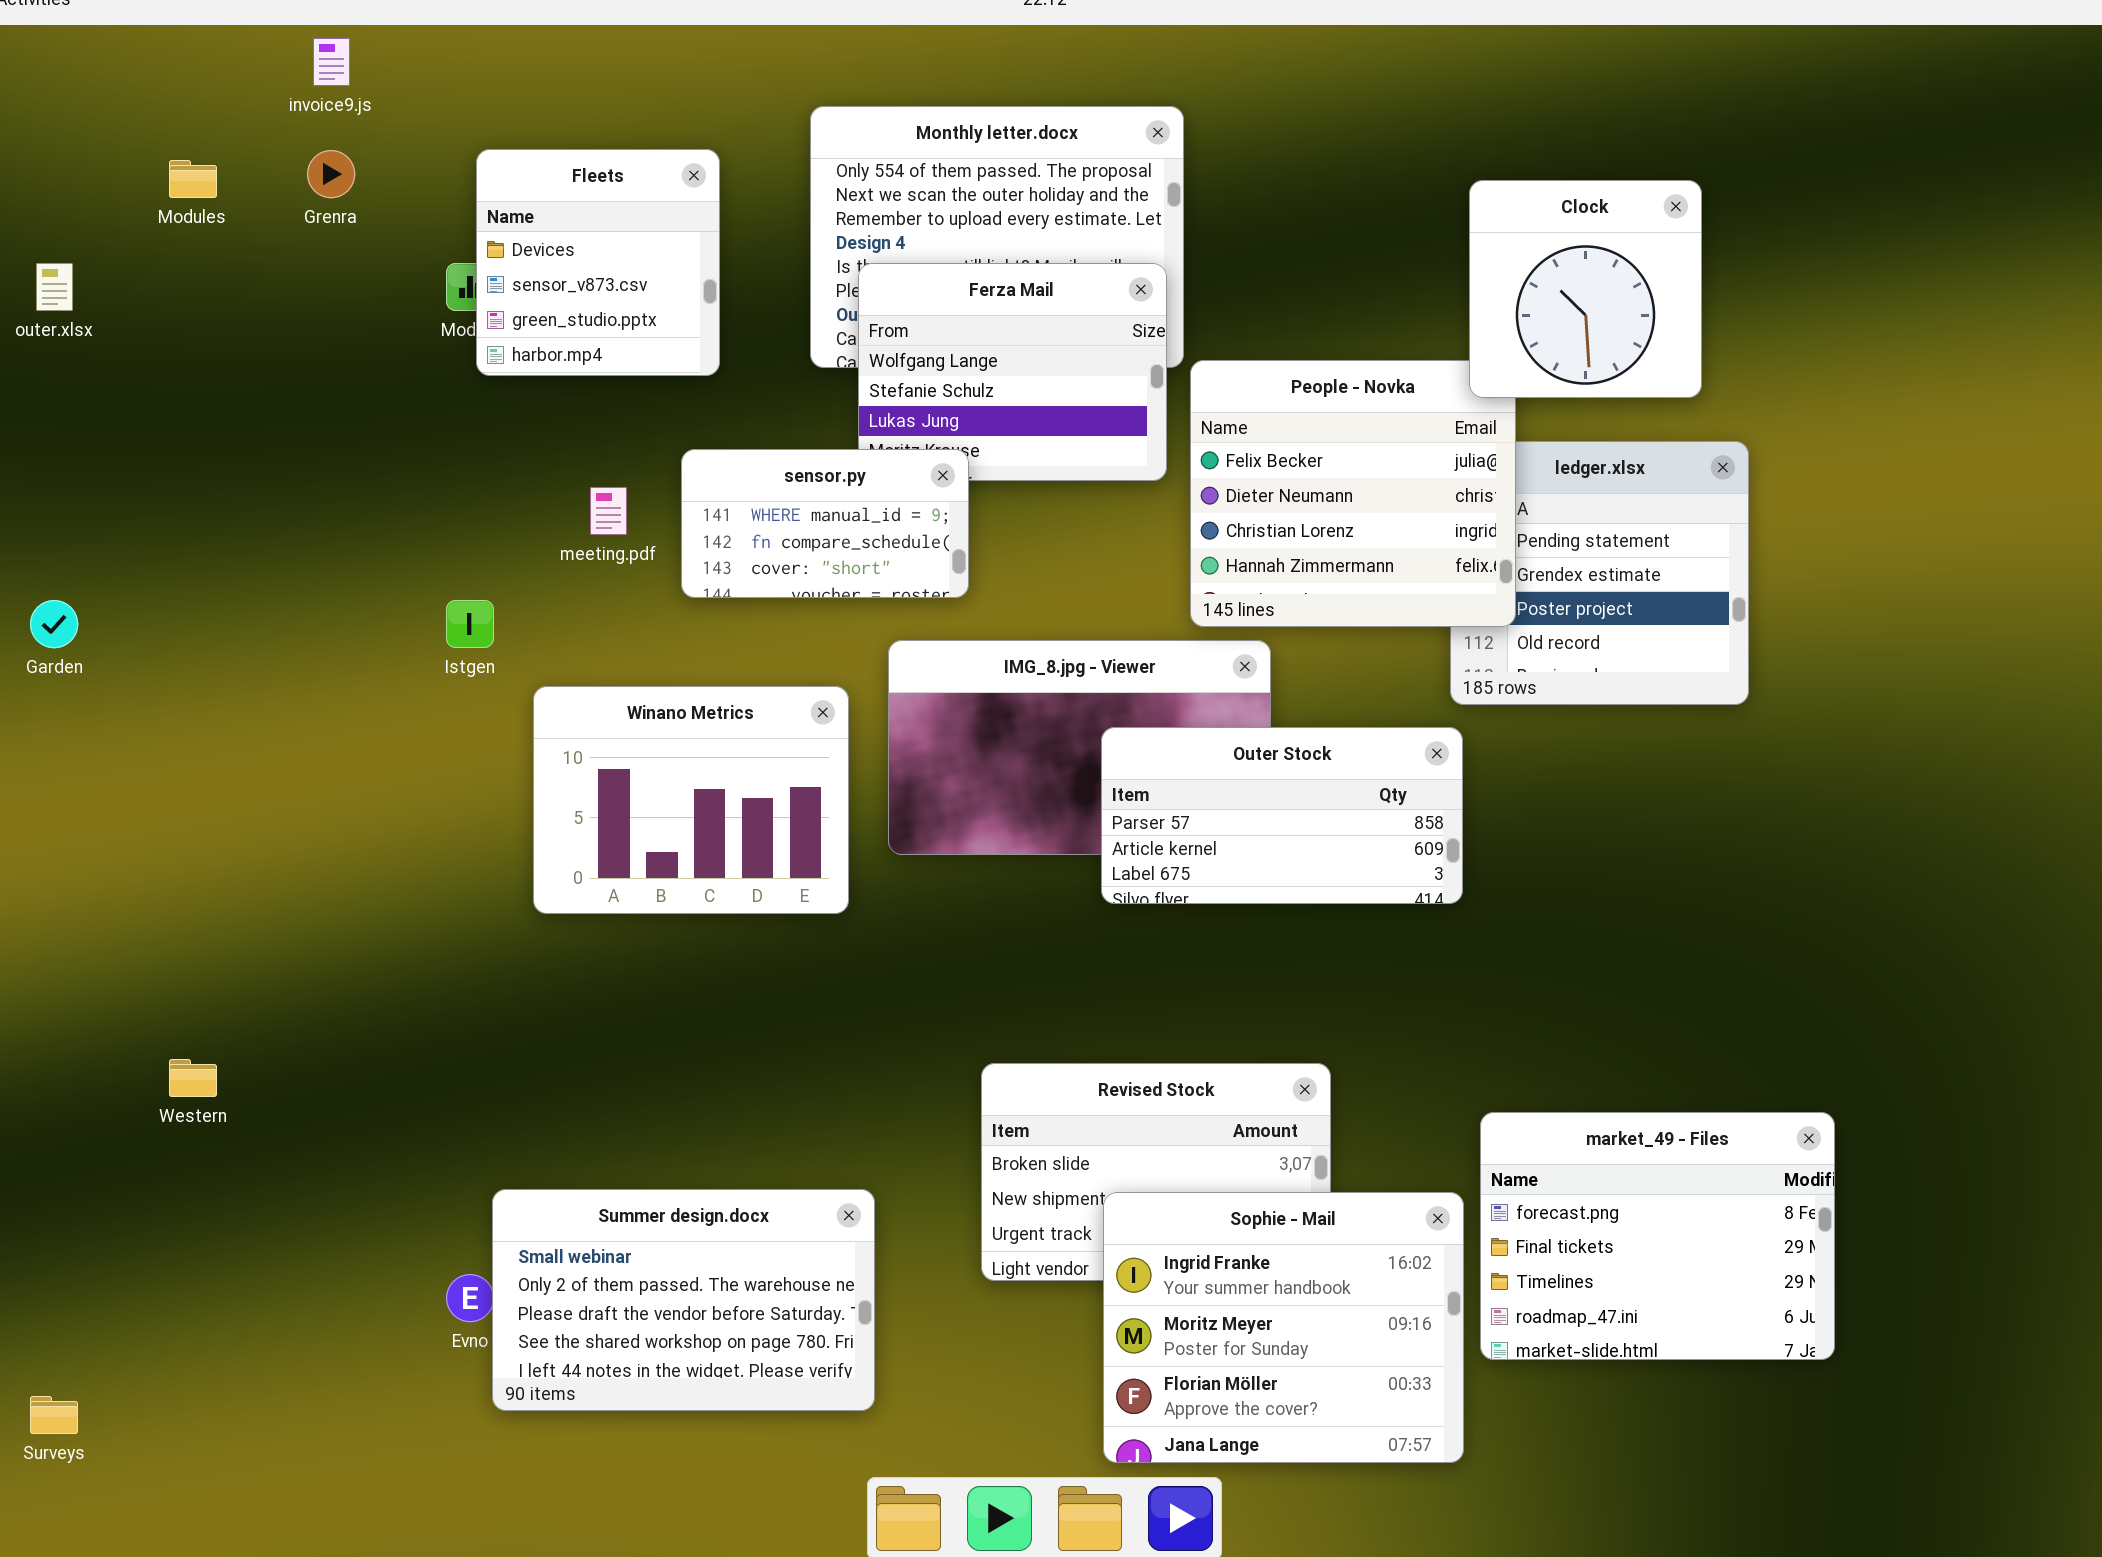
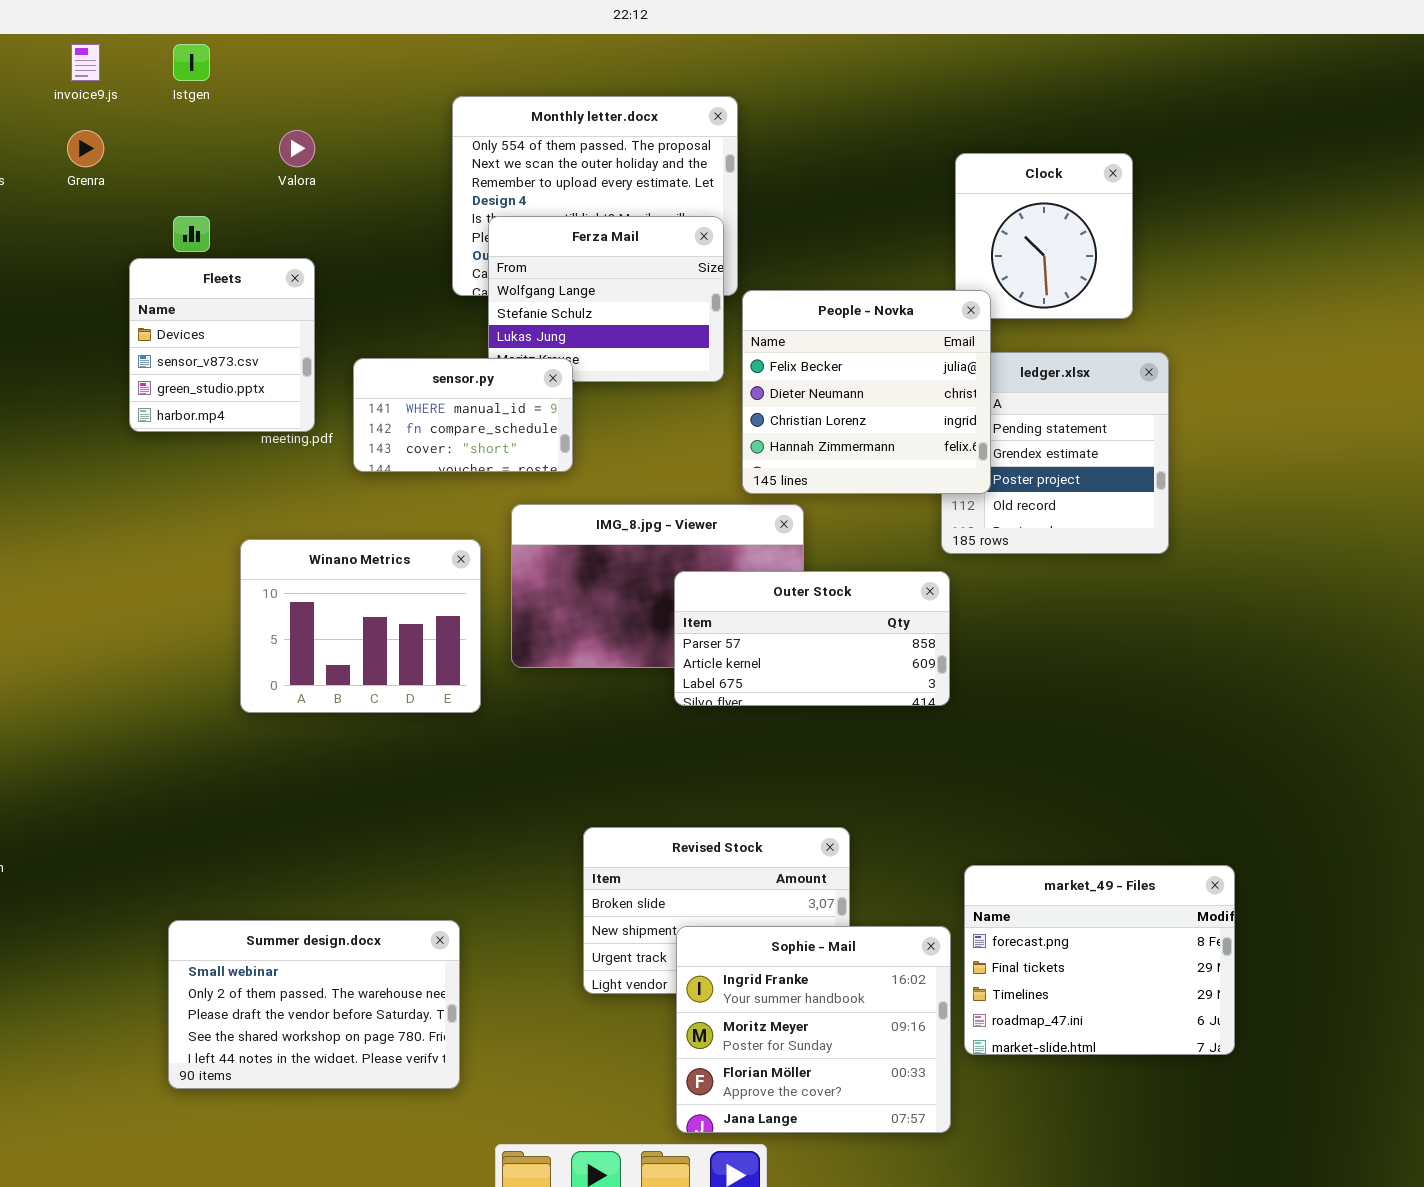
Fleets: [476,149,720,376] -> [129,258,315,432], moved
People - Novka: [1190,360,1516,627] -> [742,290,991,494], raised
Istgen: [446,600,494,648] -> [173,44,210,81], moved
Summer design.docx: [492,1189,875,1411] -> [168,920,460,1089], moved

